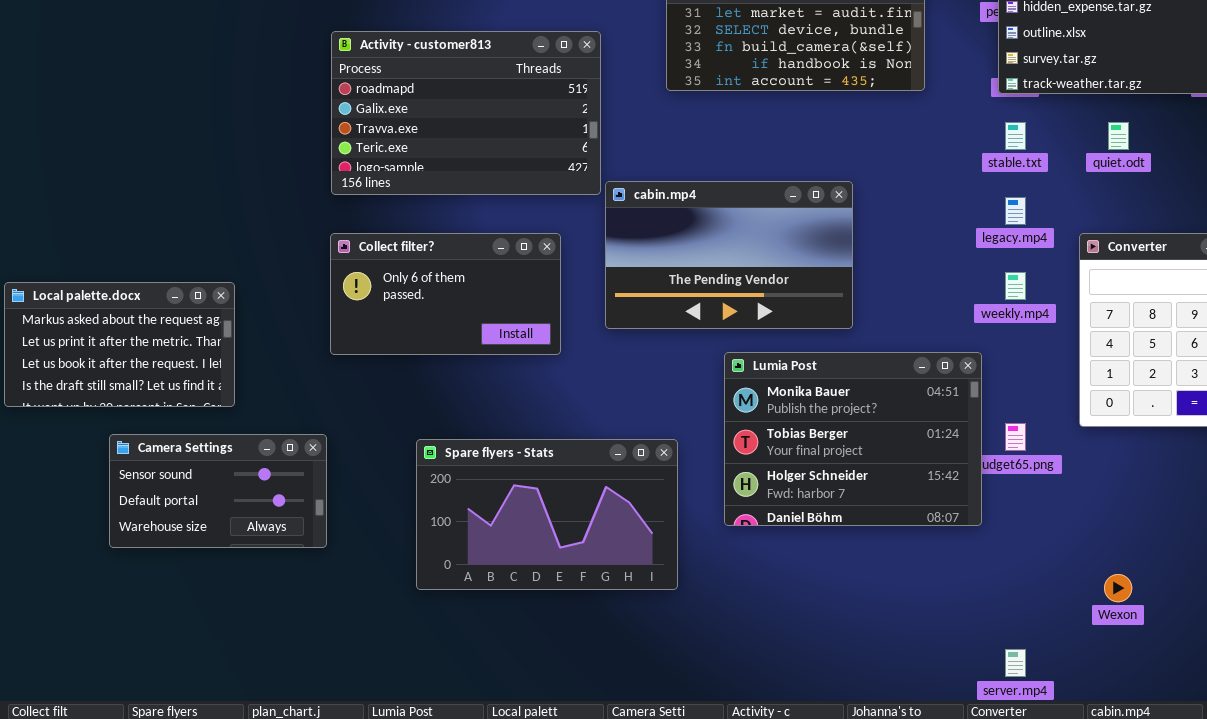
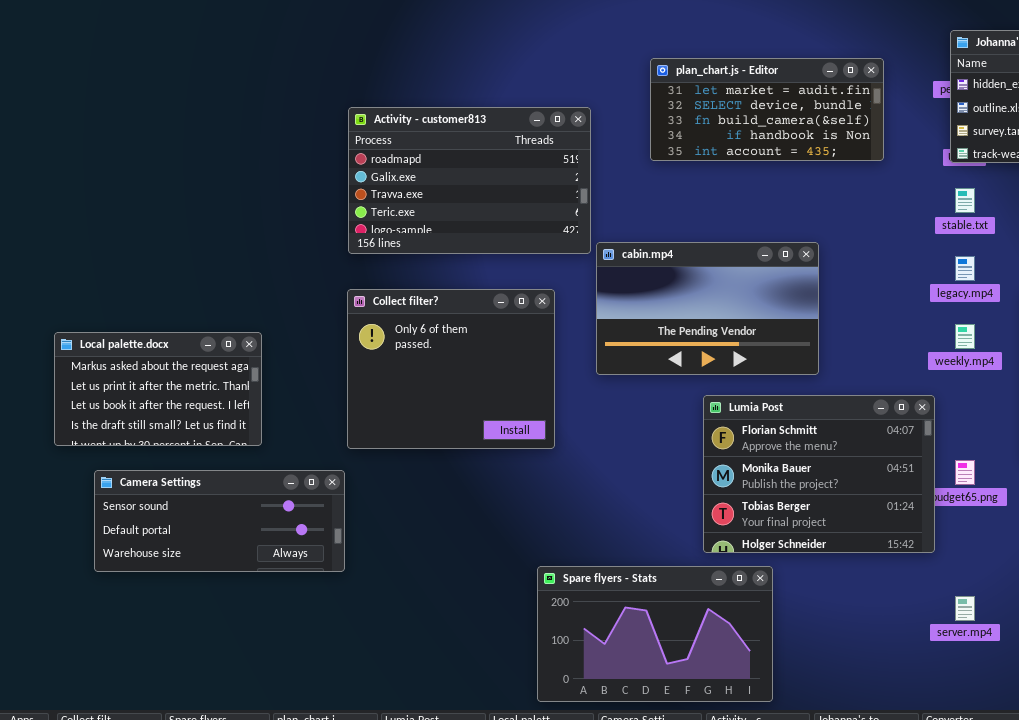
Collect filter?: [330,233,561,355] -> [347,289,555,449], resized
Lumia Post: [724,352,982,526] -> [703,395,935,553], scrolled up 1 row
Camera Settings: [109,434,327,548] -> [94,470,345,572], resized
Spare flyers - Stats: [416,439,678,590] -> [537,566,773,702], moved
server.mp4: [1005,649,1026,677] -> [955,596,975,621], moved

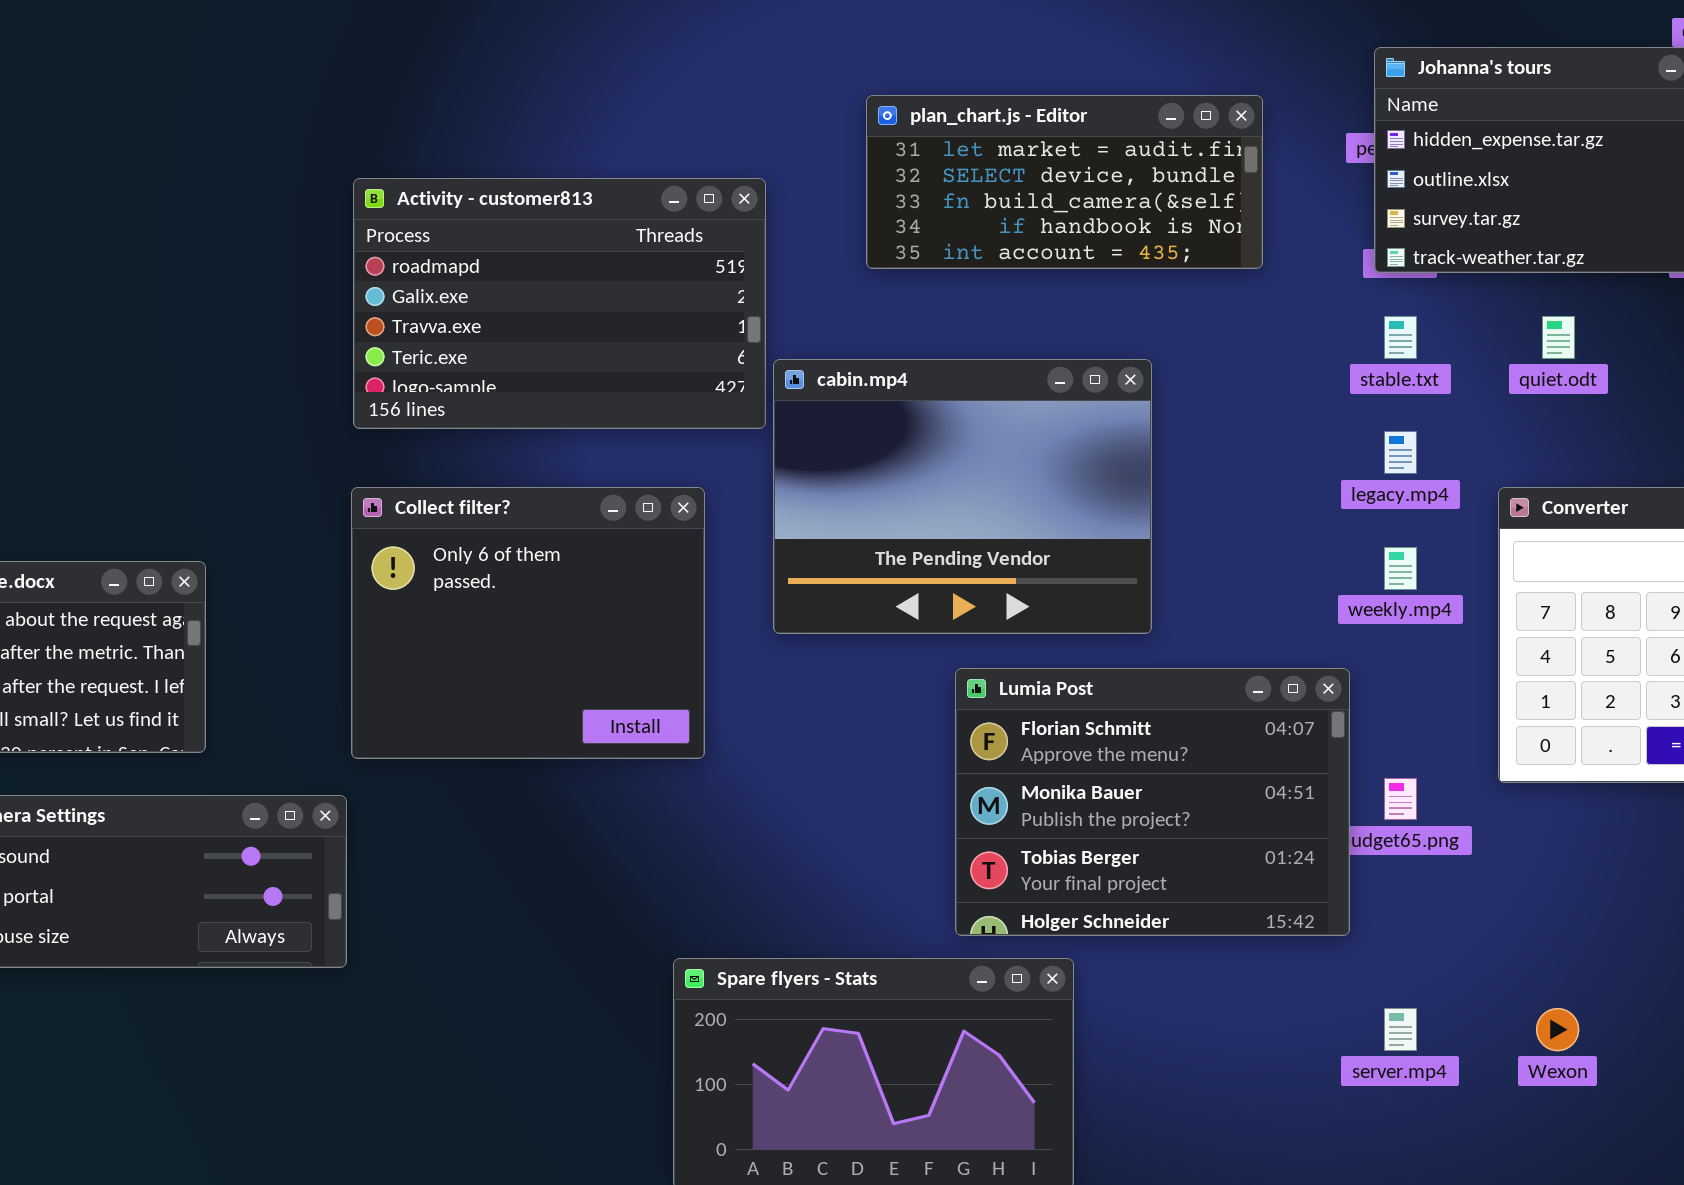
cabin.mp4: [596,242,819,375] -> [773,359,1152,634], resized

